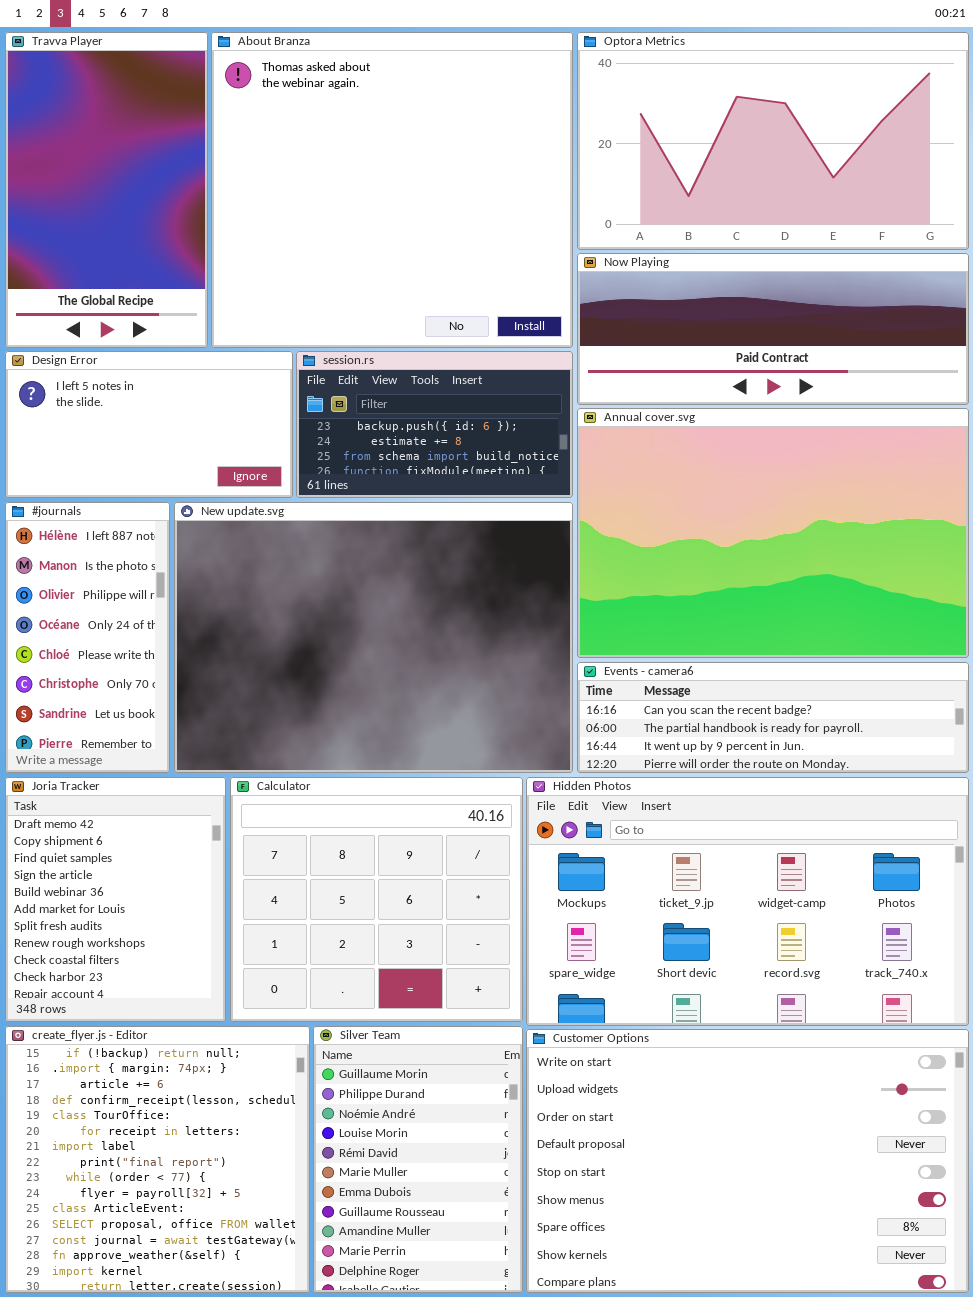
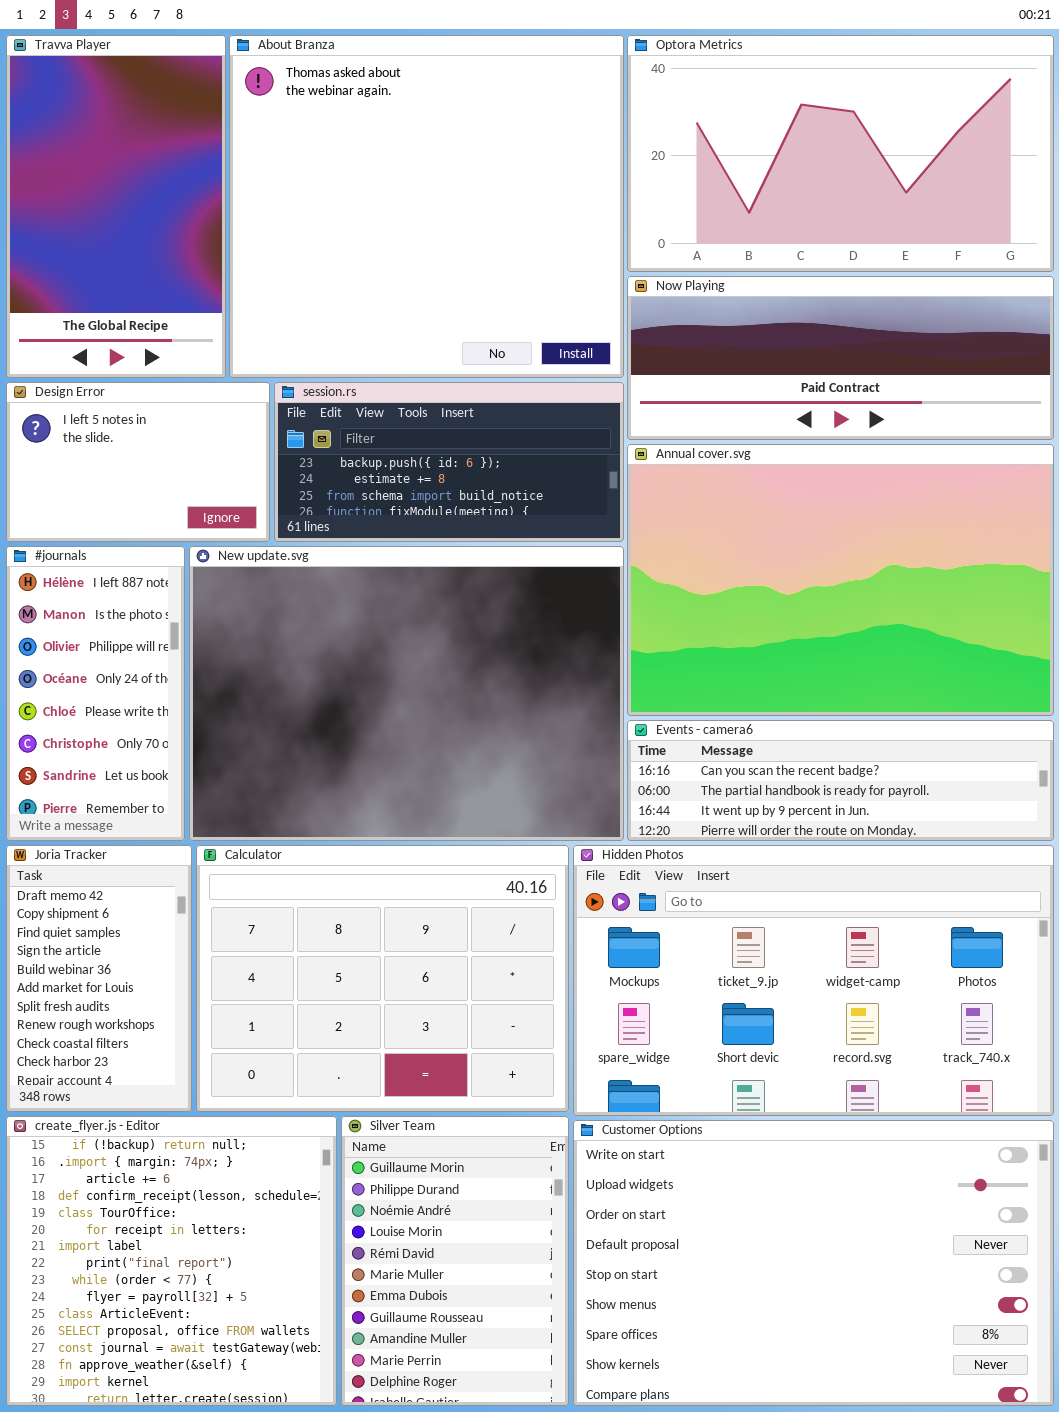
Design Error: [5,351,293,498] -> [6,382,270,542], resized
session.rs: [296,351,573,498] -> [274,382,624,542], resized
Joria Tracker: [5,777,226,1022] -> [6,845,192,1112], resized
Calculator: [230,777,523,1022] -> [196,845,569,1112], resized

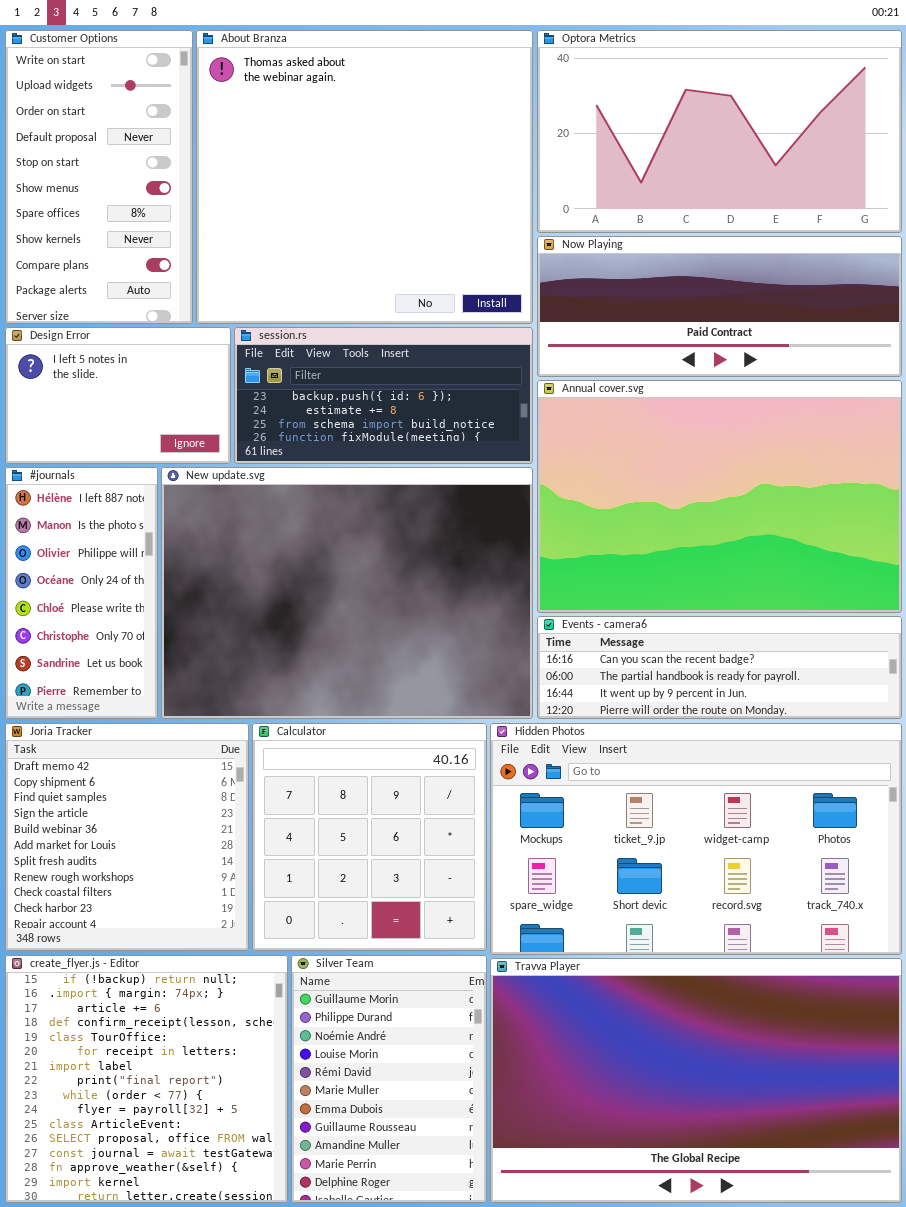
Travva Player: [6,35,226,378] -> [490,958,902,1203], moved, resized
Joria Tracker: [6,845,192,1112] -> [5,723,249,951], resized
Calculator: [196,845,569,1112] -> [252,723,487,951], resized
Customer Options: [573,1120,1054,1406] -> [5,30,193,324], moved, resized

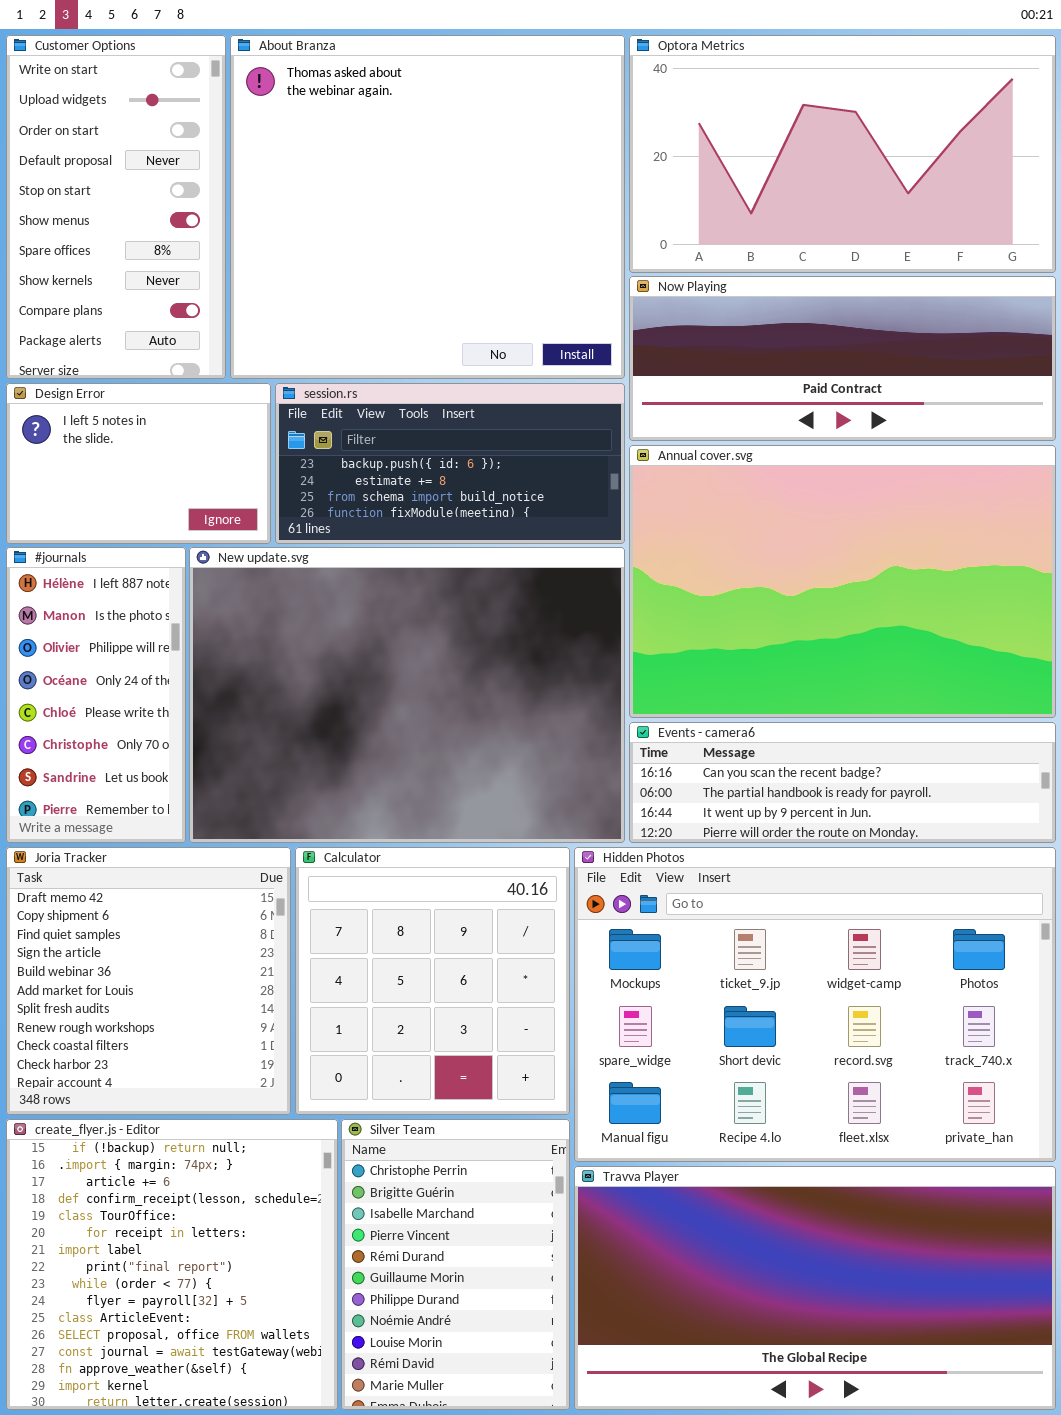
Hidden Photos: [490,723,902,955] -> [574,847,1056,1162], resized
Silver Team: [291,955,487,1203] -> [341,1119,570,1410], scrolled up 5 rows
Travva Player: [490,958,902,1203] -> [574,1166,1056,1410], resized

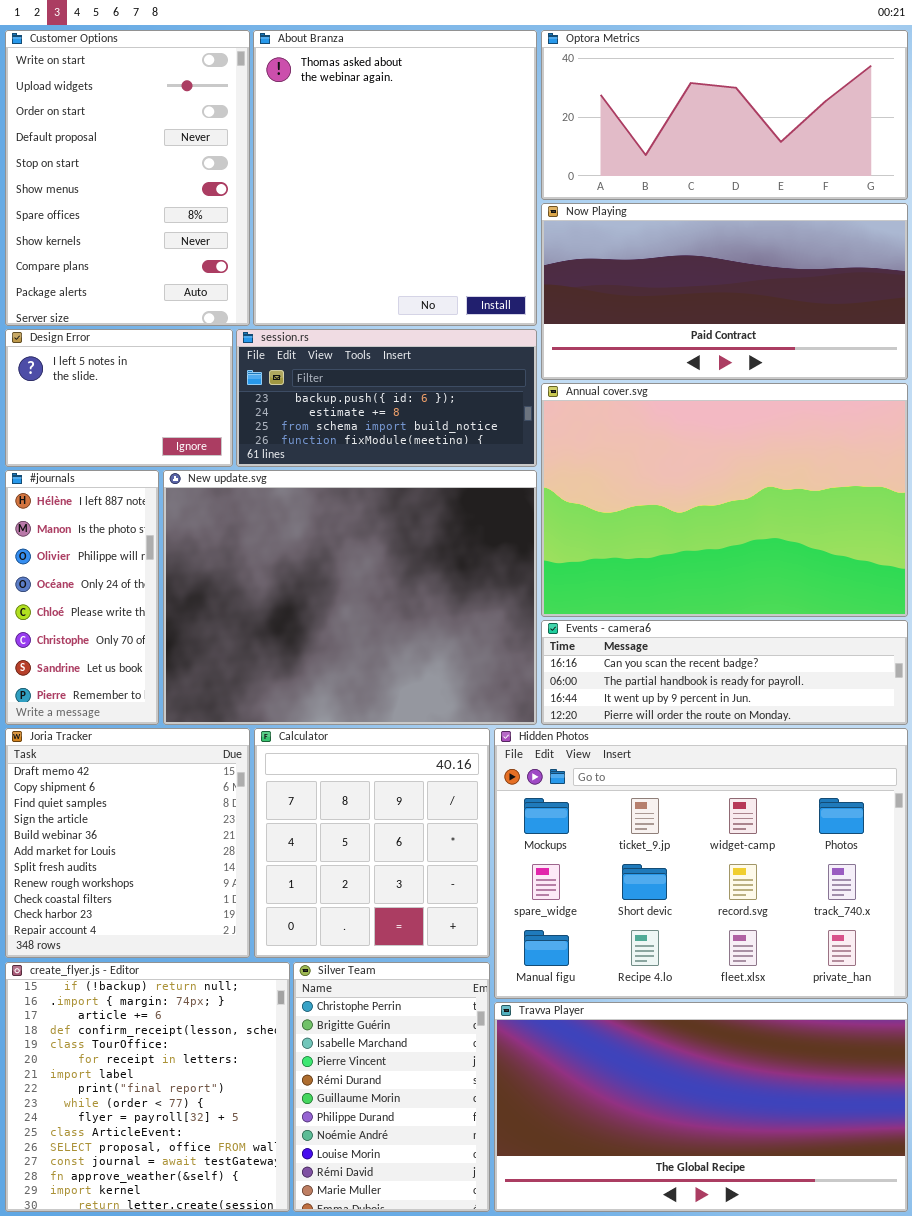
Customer Options: [6,35,226,379] -> [5,30,250,326], resized
About Branza: [230,35,625,379] -> [253,30,537,326], resized
Optora Metrics: [629,35,1056,273] -> [541,30,908,200], resized
Now Playing: [629,276,1056,441] -> [541,203,908,380], resized

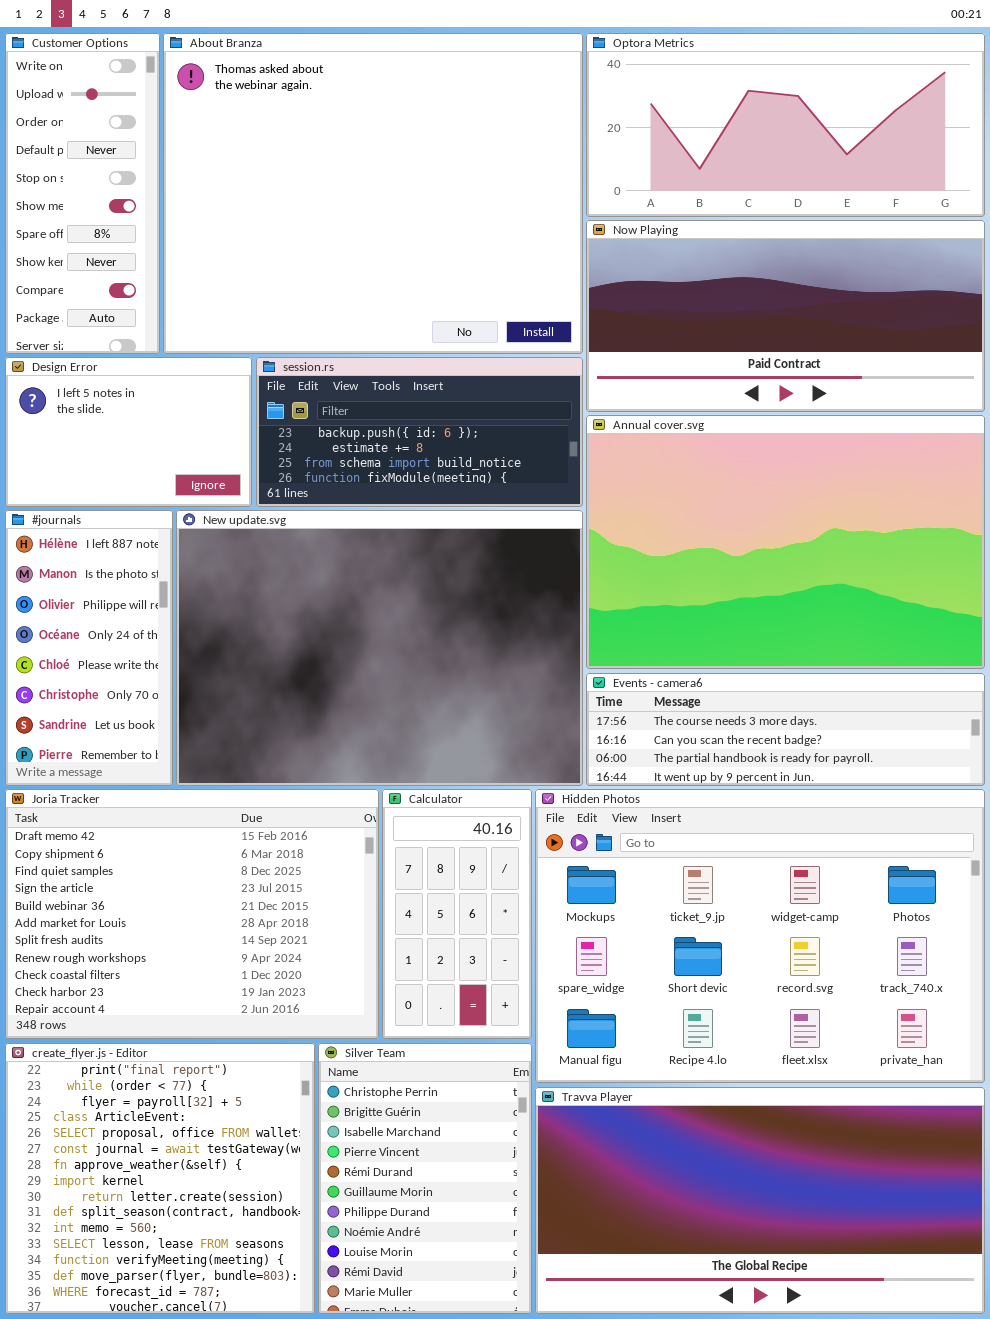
Customer Options: [5,30,250,326] -> [5,33,160,354], resized
About Branza: [253,30,537,326] -> [163,33,583,354], resized
Events - camera6: [541,620,908,725] -> [586,673,985,786], scrolled up 1 row
Joria Tracker: [5,728,250,958] -> [5,789,379,1039], resized
Calculator: [254,728,490,958] -> [382,789,532,1039], resized
create_flyer.js - Editor: [5,962,290,1212] -> [5,1043,315,1314], scrolled down 7 rows

